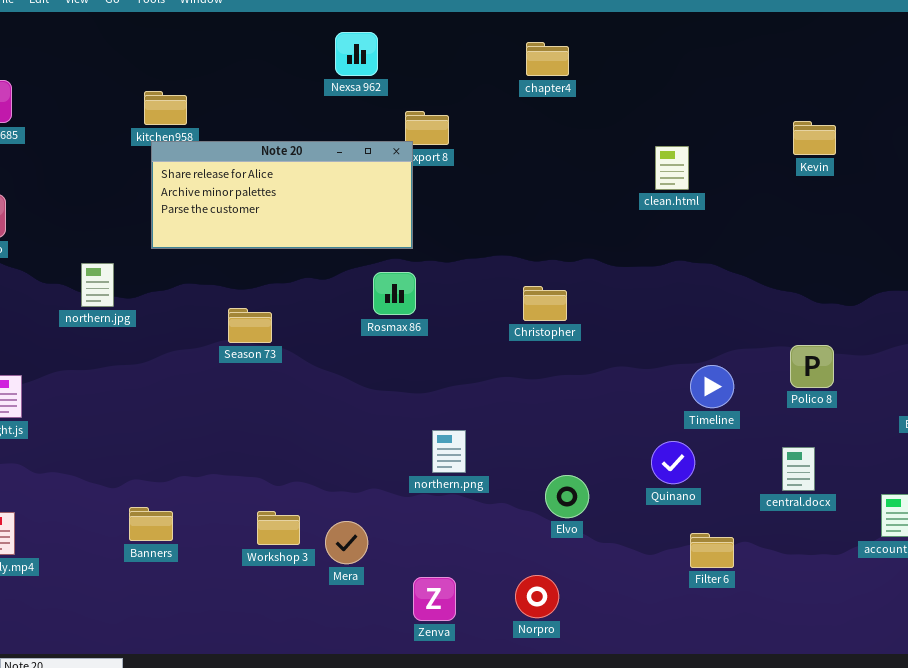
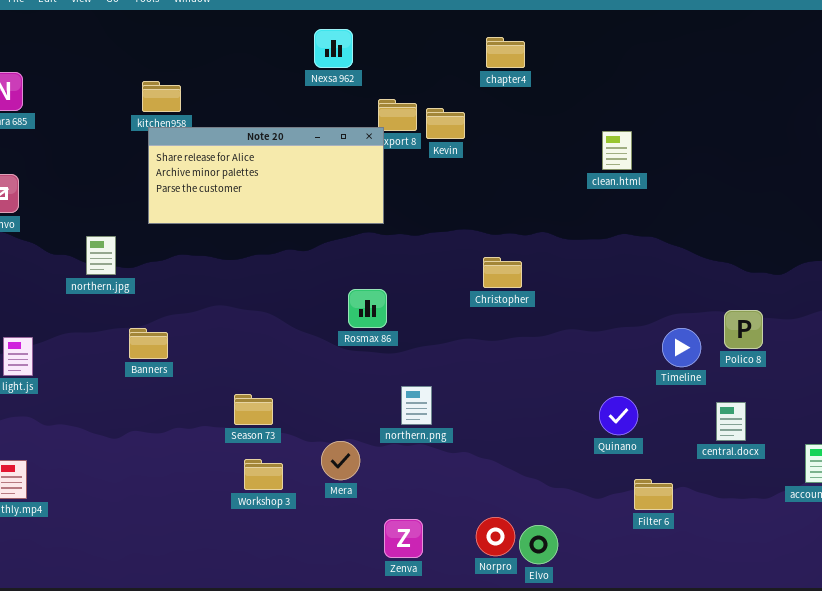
Kevin: [793,121,836,155] -> [426,108,465,139], moved
Rosmax 86: [373,272,416,315] -> [348,289,387,328], moved
Season 73: [228,308,272,343] -> [234,394,273,425], moved
Timeline: [690,365,734,408] -> [662,328,701,367], moved
Elvo: [545,475,589,518] -> [519,525,558,564], moved
Banners: [129,507,173,541] -> [129,328,168,359], moved
Mera: [325,521,368,564] -> [321,441,360,480], moved

